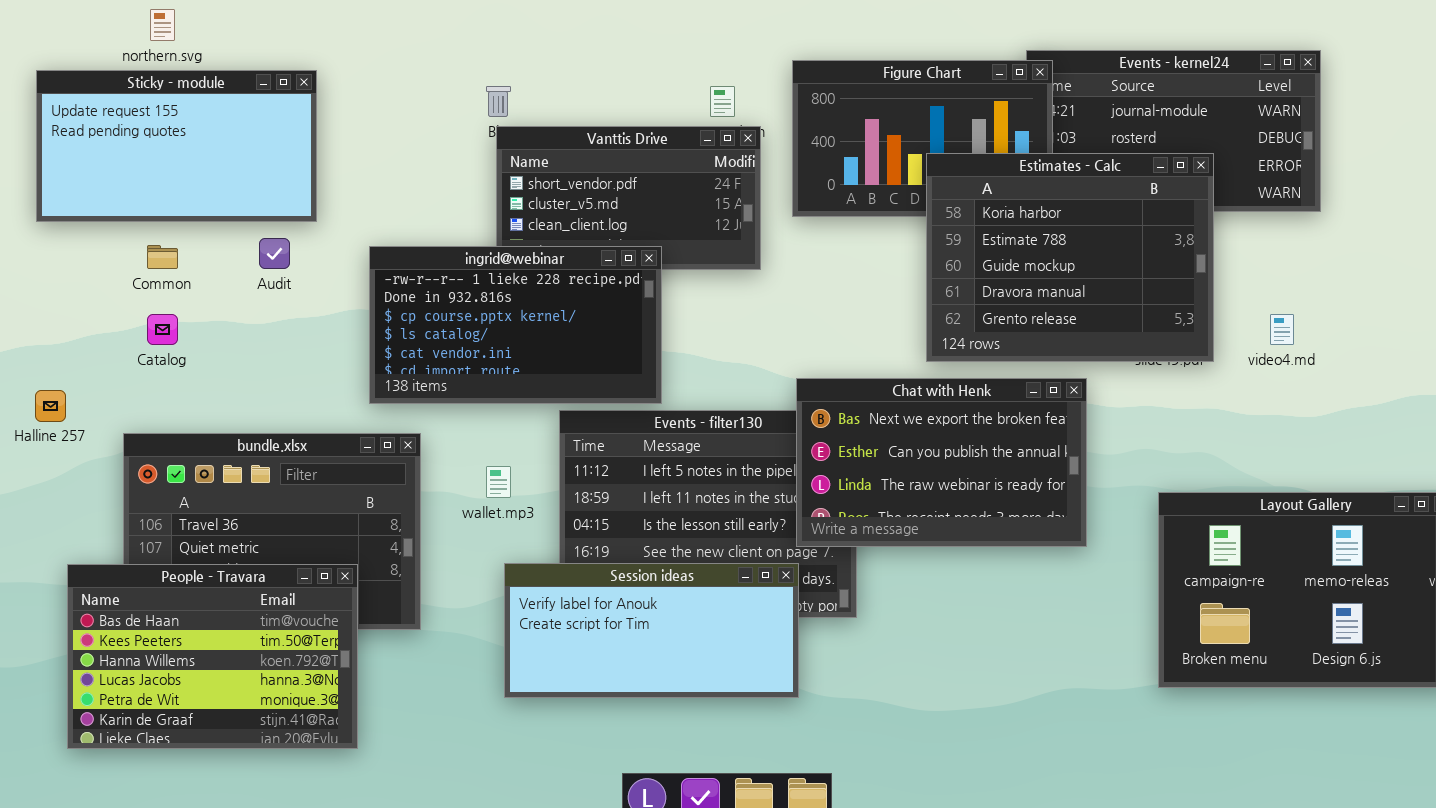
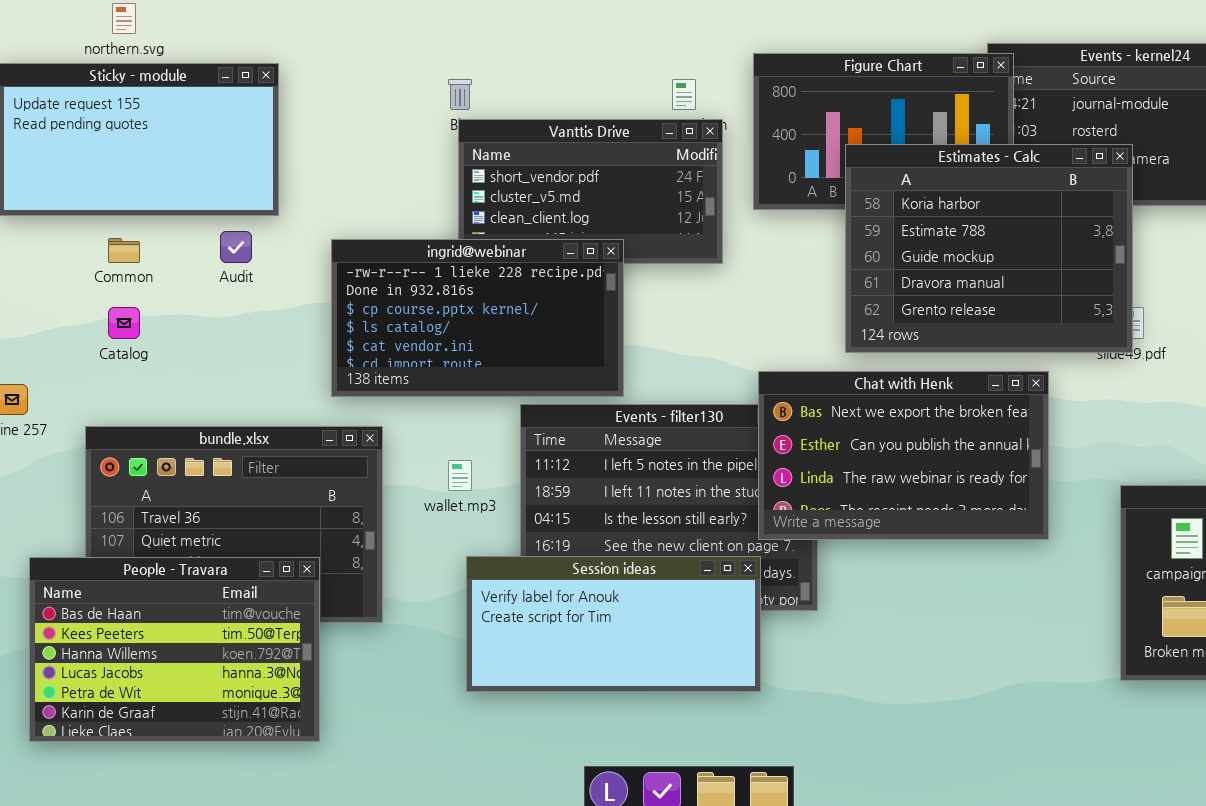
Estimates - Calc: [926,153,1214,362] -> [845,144,1133,353], moved

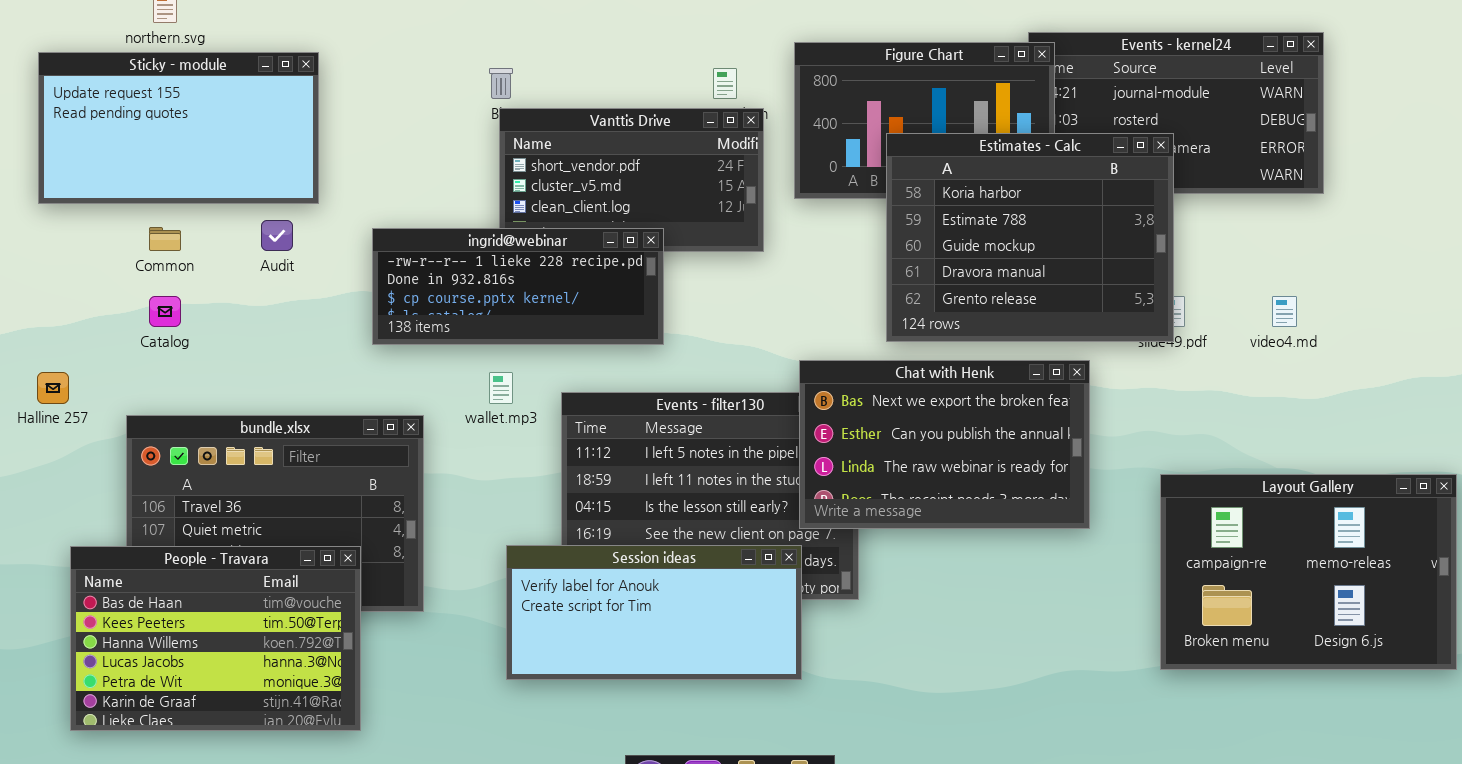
ingrid@webinar: [331,239,624,397] -> [372,228,664,345], resized
wallet.mp3: [448,460,472,491] -> [489,372,513,404], moved

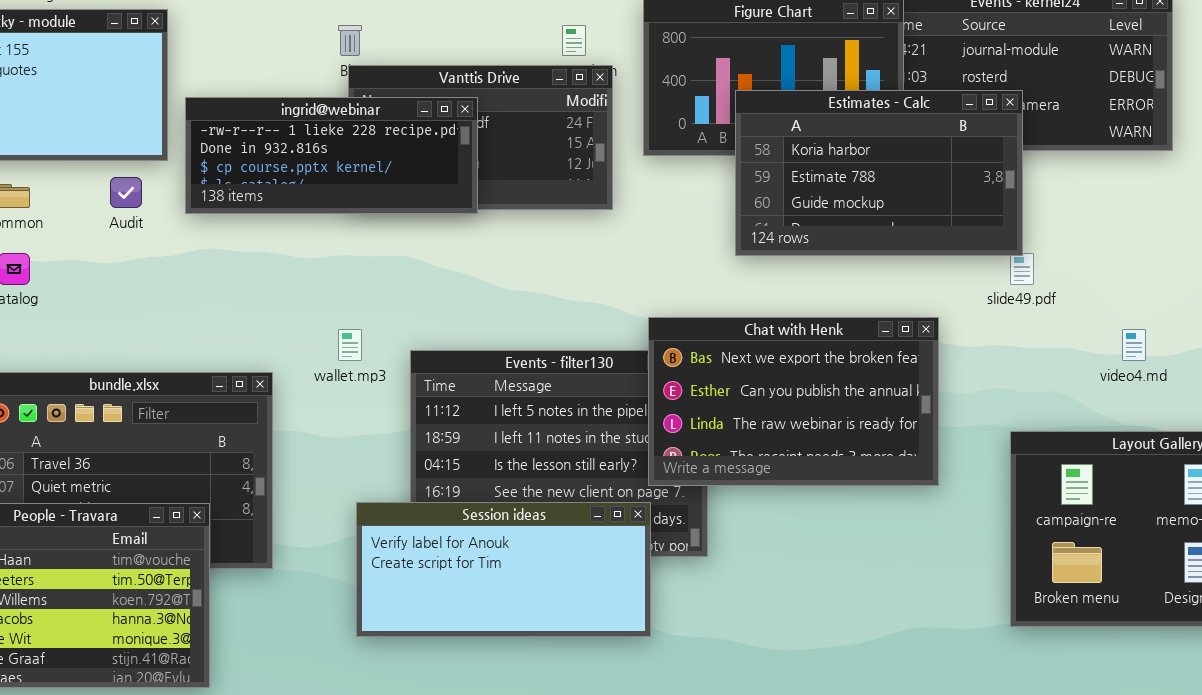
Estimates - Calc: [886,133,1174,342] -> [735,90,1023,256], resized
ingrid@webinar: [372,228,664,345] -> [185,97,478,214], moved
video4.md: [1272,296,1297,327] -> [1122,329,1146,361], moved

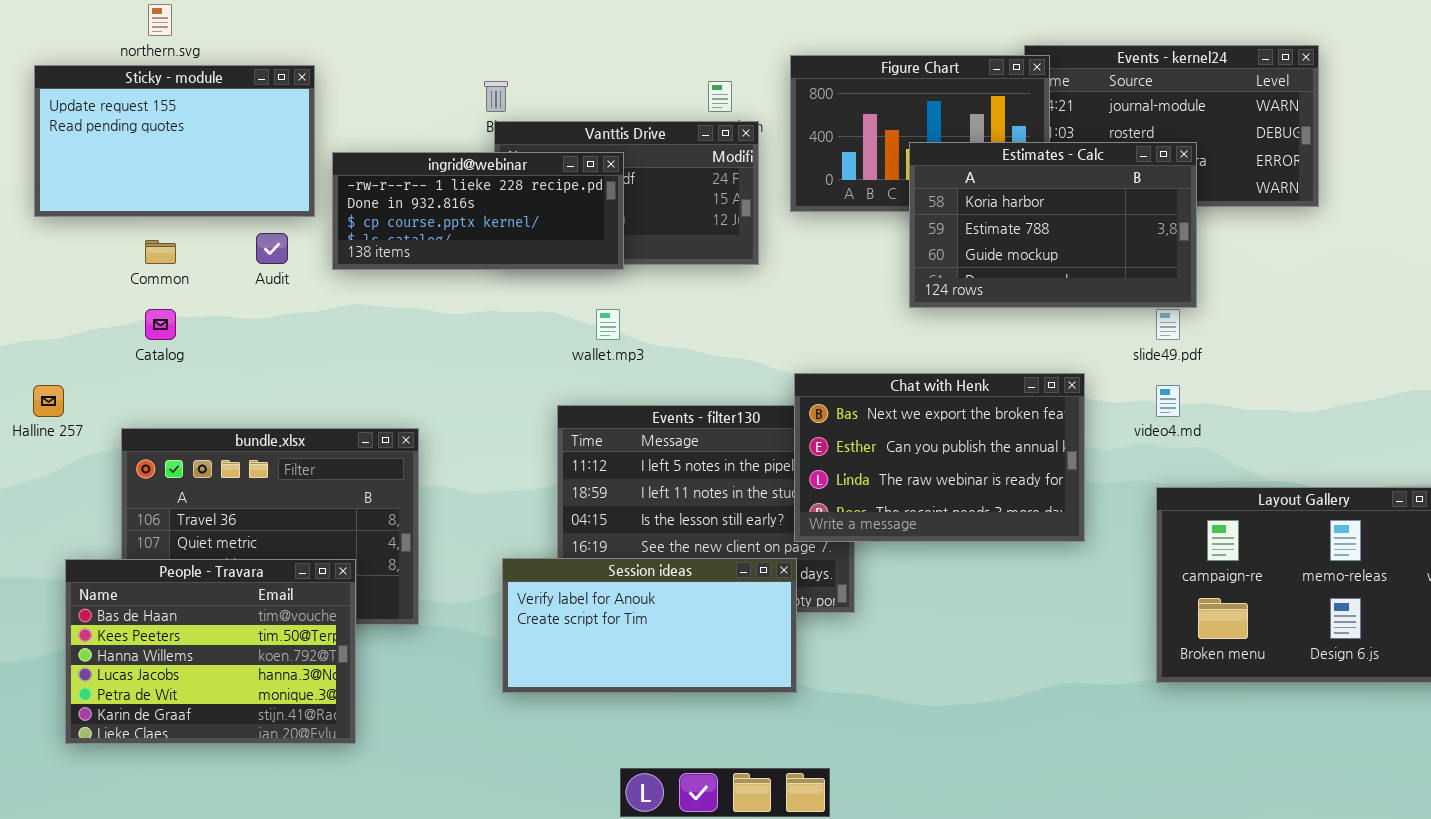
Estimates - Calc: [735,90,1023,256] -> [909,142,1197,308], moved
wallet.mp3: [338,329,362,361] -> [596,309,620,340], moved
video4.md: [1122,329,1146,361] -> [1156,385,1180,417], moved

